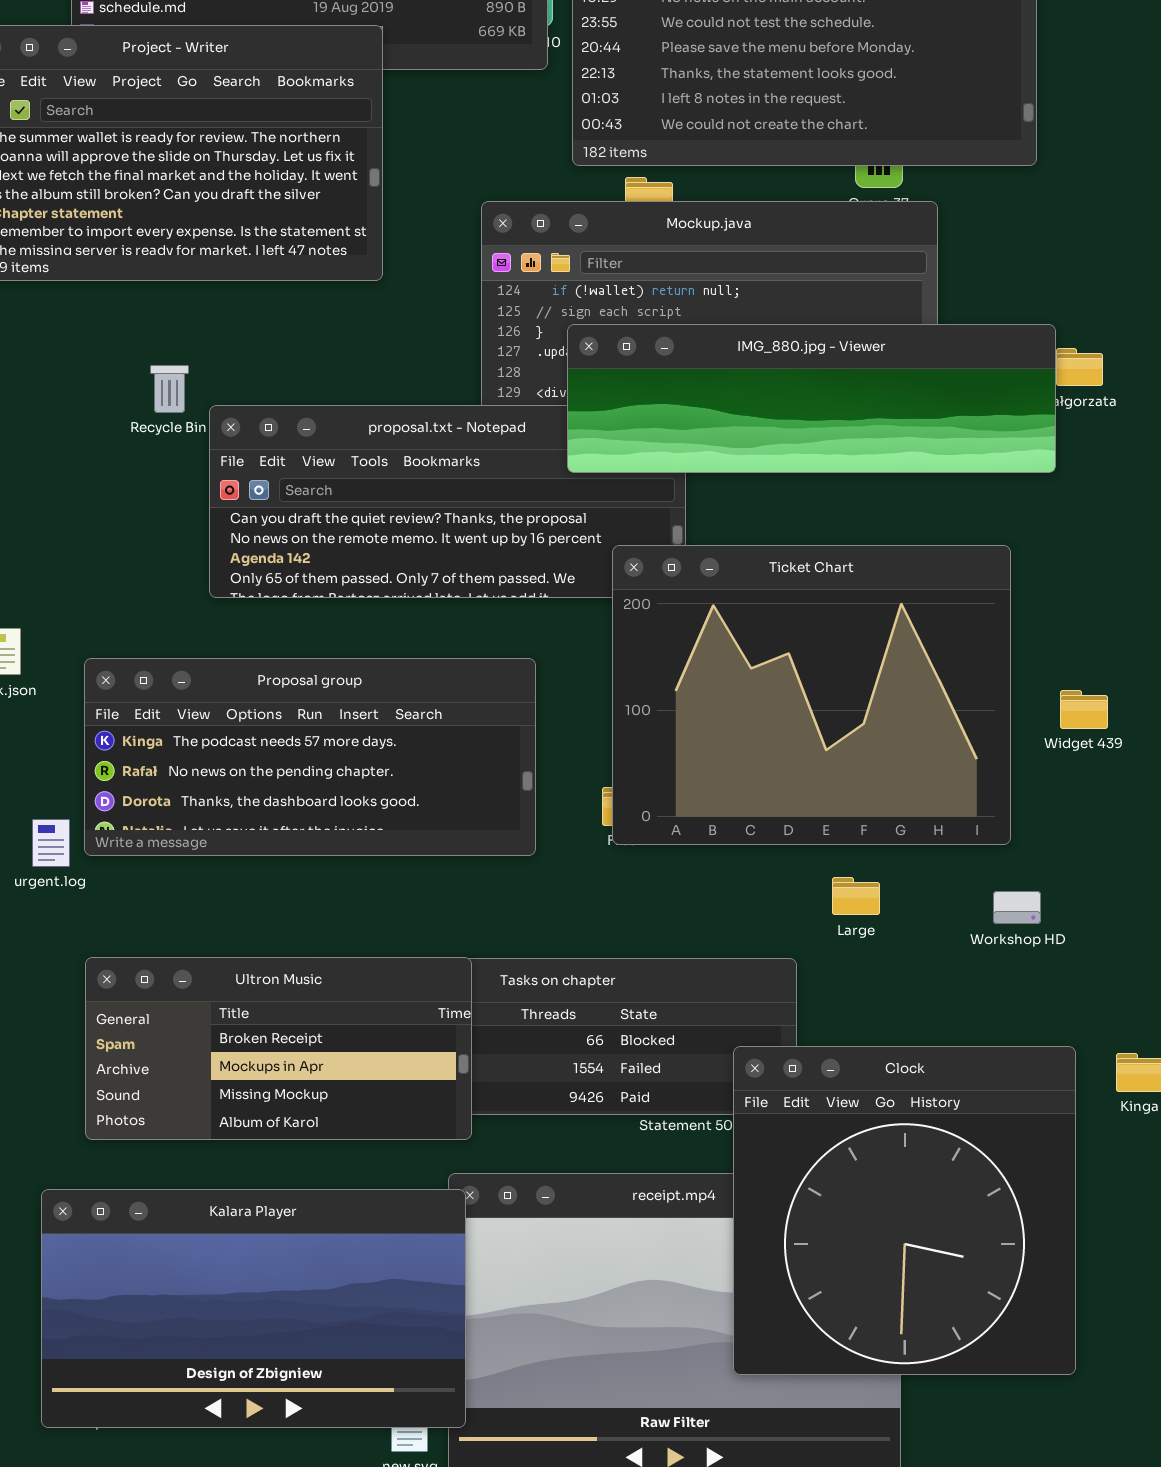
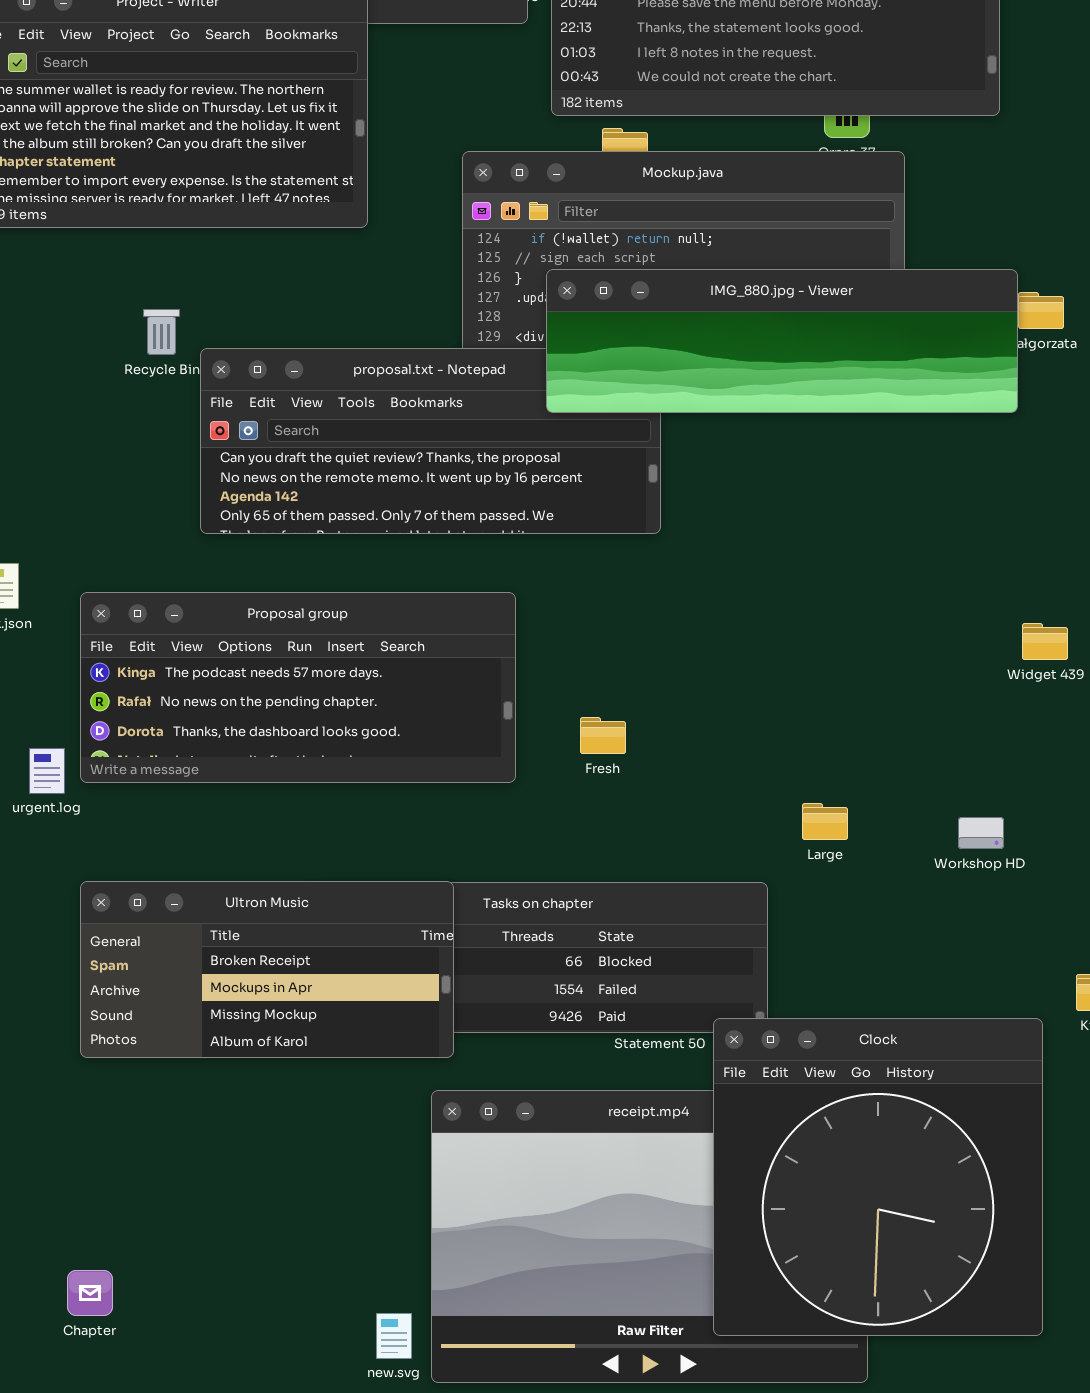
Ticket Chart: [612,545,1011,845] -> none, closed
Clock: [733,1046,1076,1375] -> [713,1018,1043,1336], moved
Kalara Player: [41,1189,466,1428] -> none, closed

